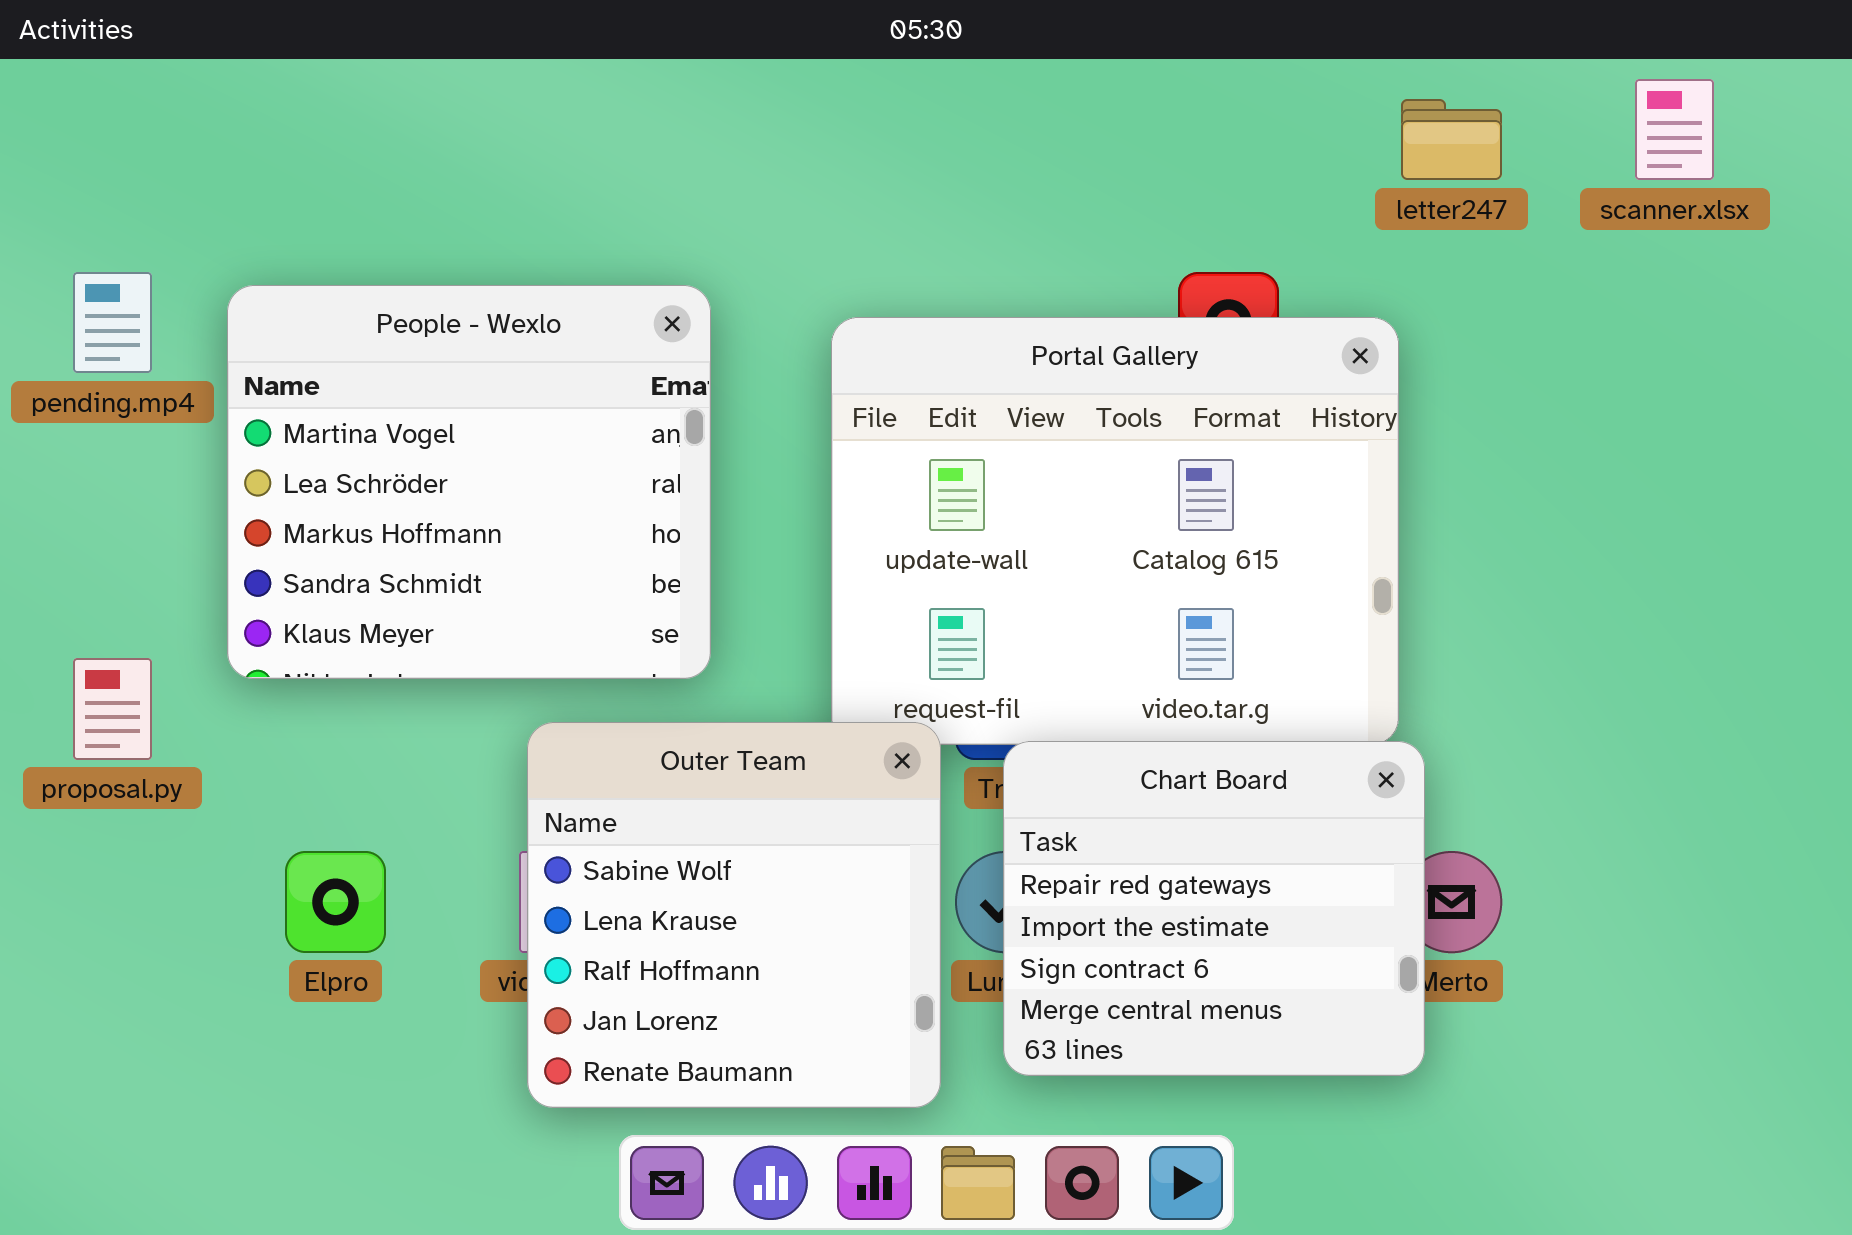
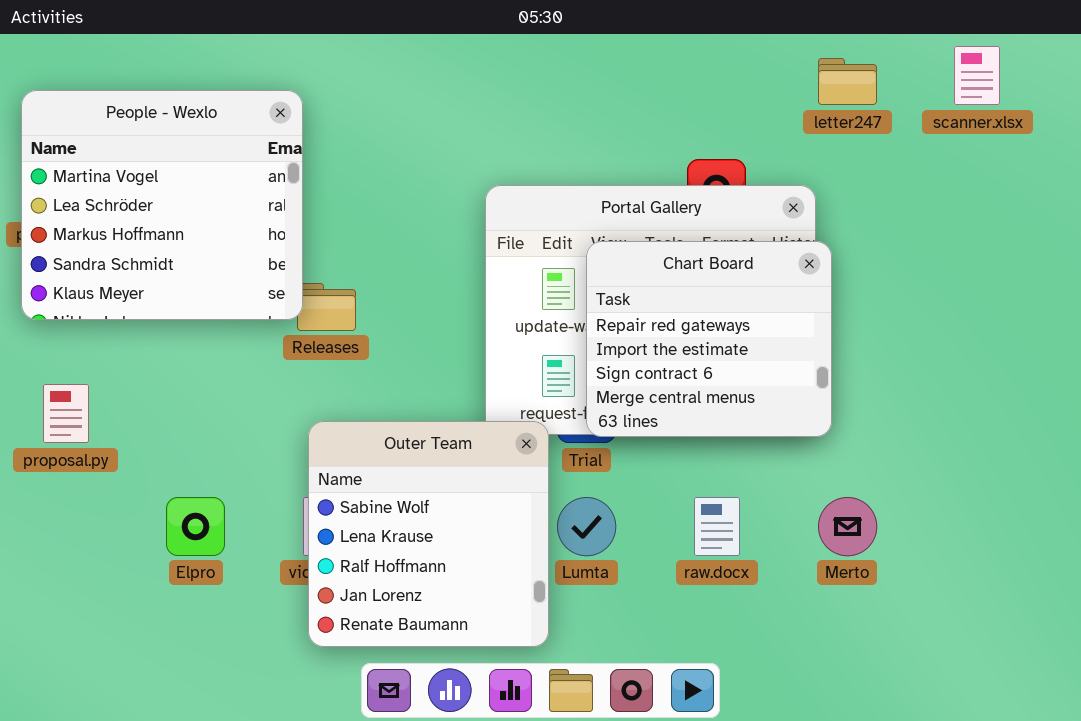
People - Wexlo: [227,285,711,679] -> [21,90,303,320], moved
Chart Board: [1003,741,1425,1076] -> [586,241,832,437], moved

